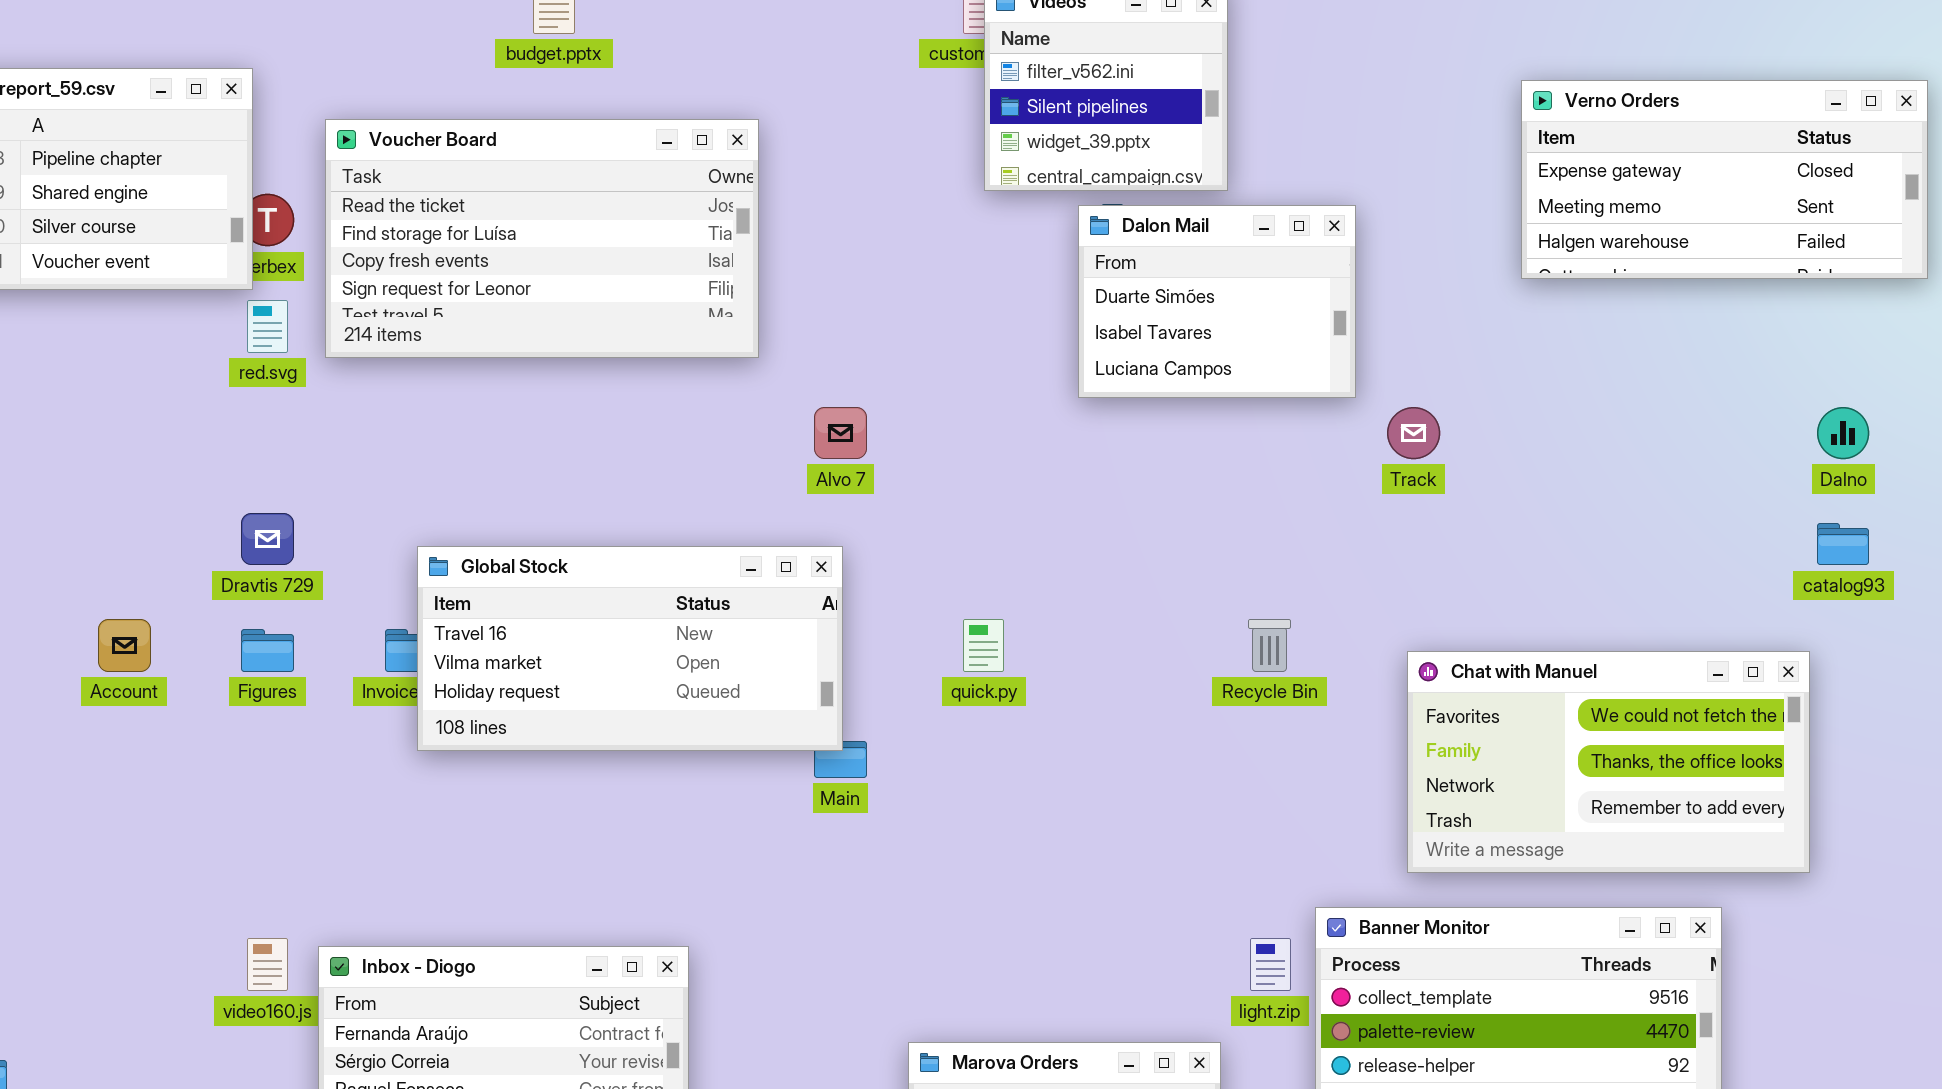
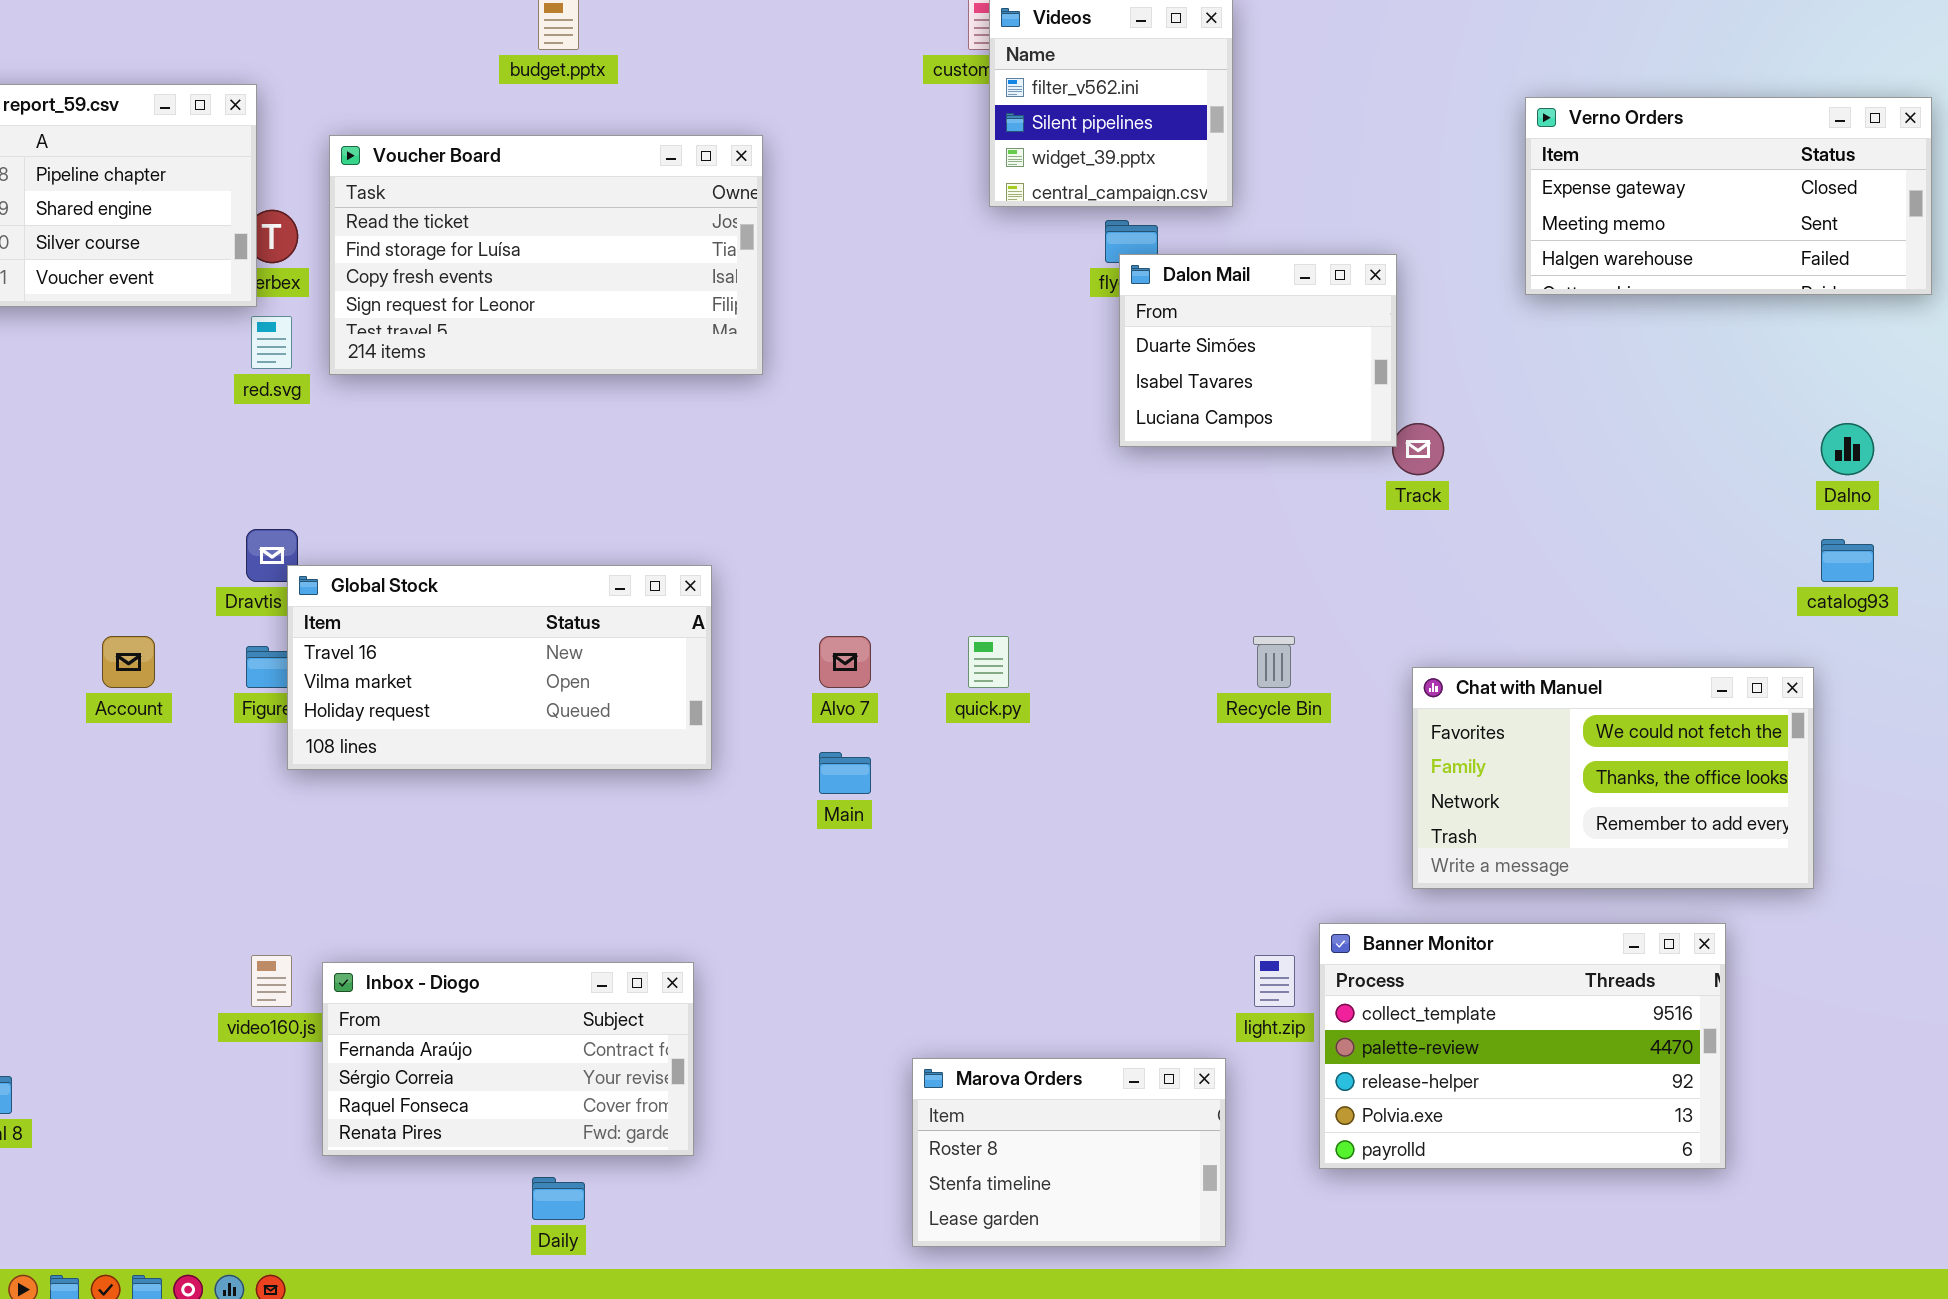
Dalon Mail: [1078,205,1356,398] -> [1119,254,1397,447], moved
Alvo 7: [814,407,867,459] -> [819,636,871,688], moved
Global Stock: [417,546,843,751] -> [287,565,712,770], moved

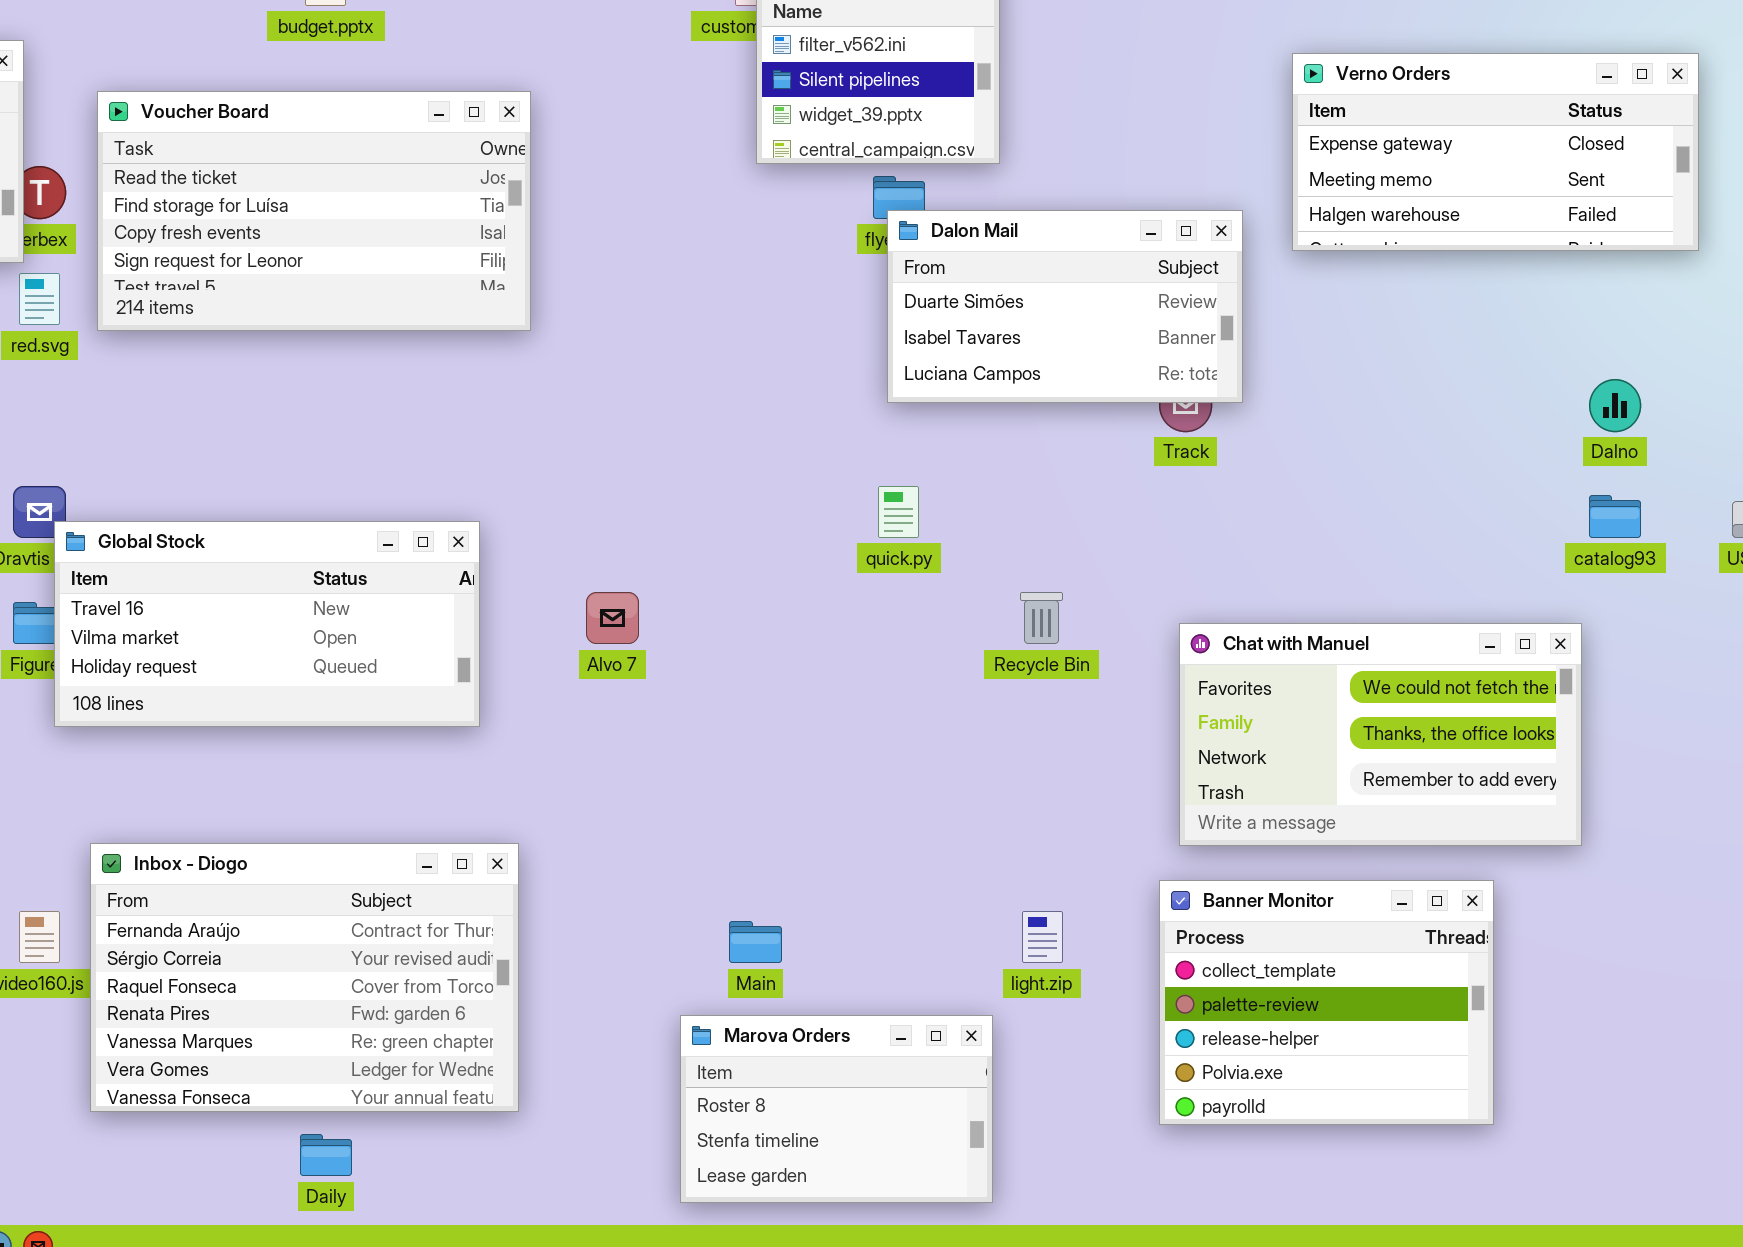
Dalon Mail: [1119,254,1397,447] -> [887,210,1243,403], resized
quick.py: [968,636,1009,688] -> [878,486,919,538], moved
Main: [819,752,871,794] -> [729,921,782,963], moved
Banner Monitor: [1319,923,1726,1169] -> [1159,880,1494,1125], resized
Inbox - Diogo: [322,962,694,1156] -> [90,843,519,1112], resized

